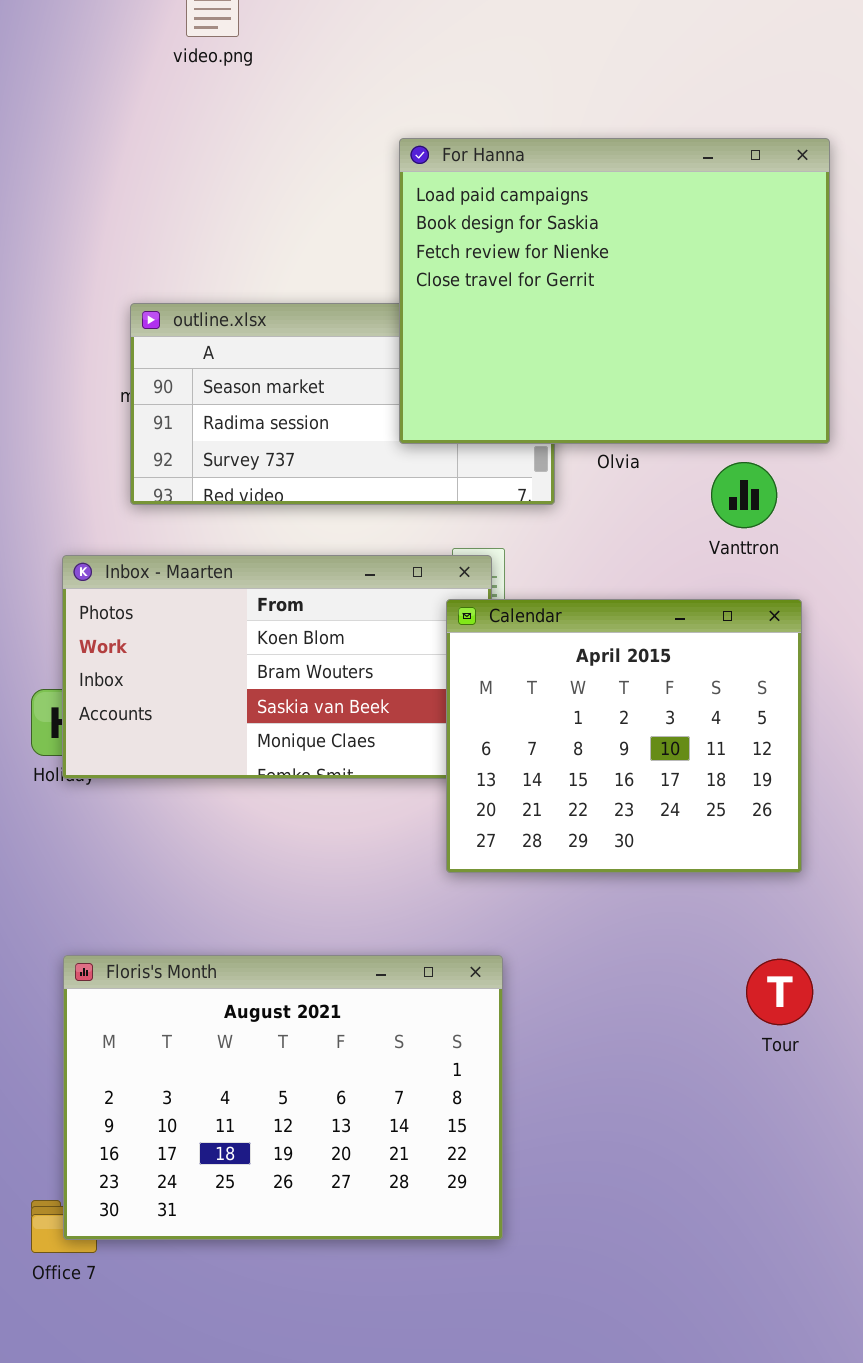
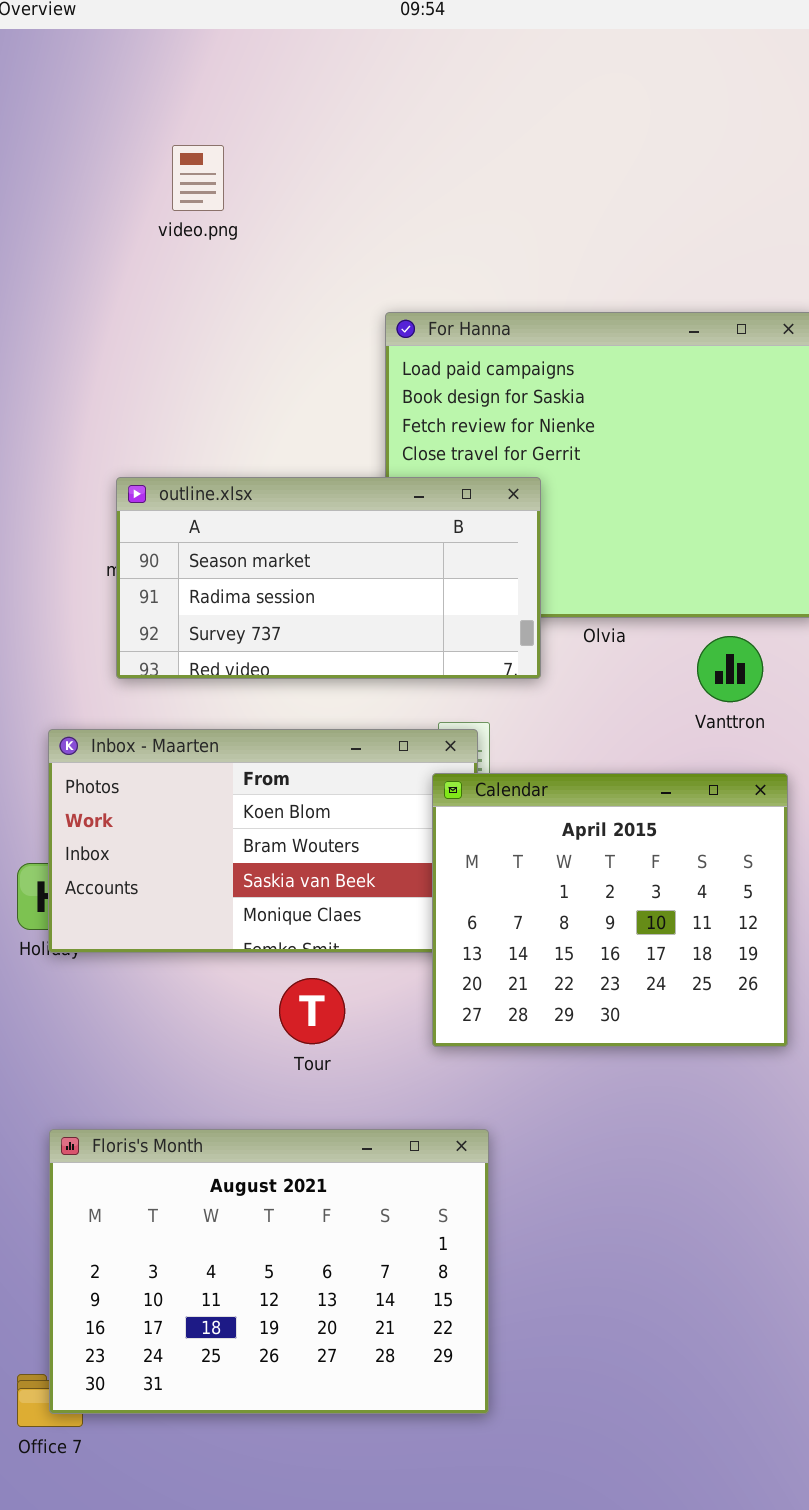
outline.xlsx: [130,303,555,505] -> [116,477,541,679], raised
Tour: [746,959,813,1025] -> [279,978,345,1044], moved

